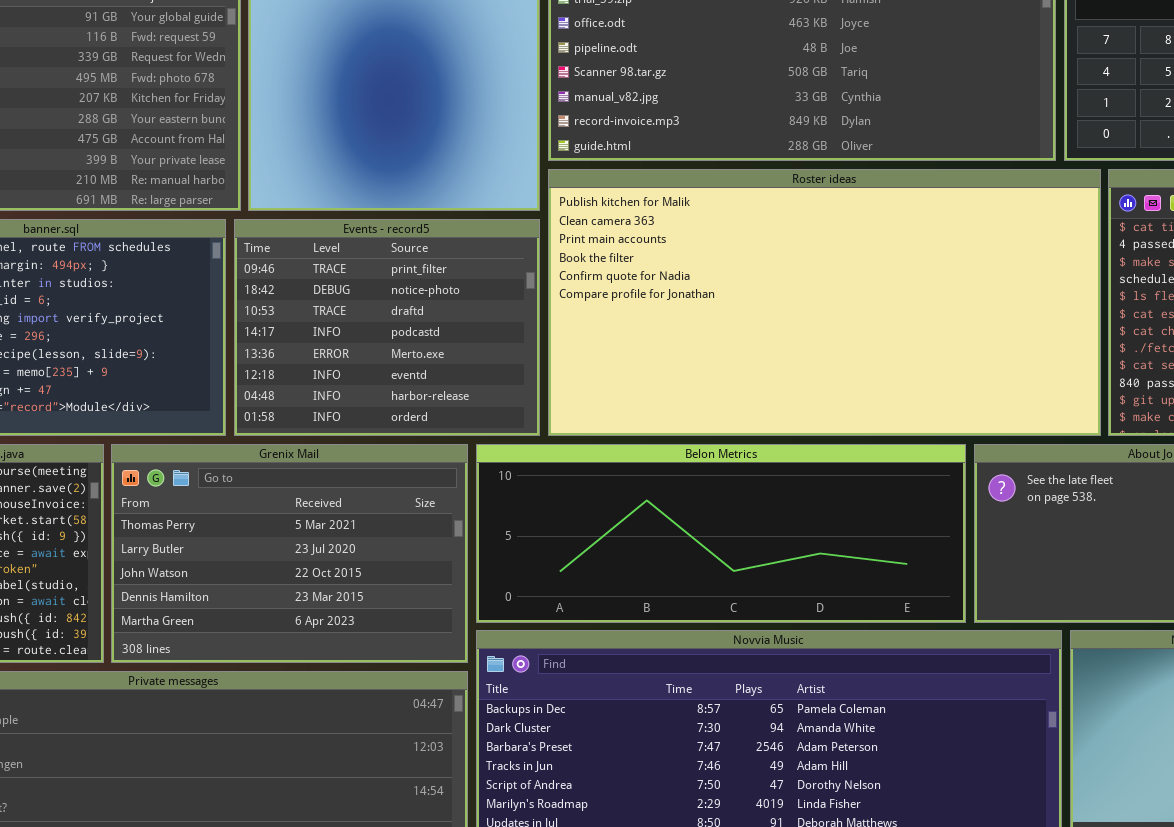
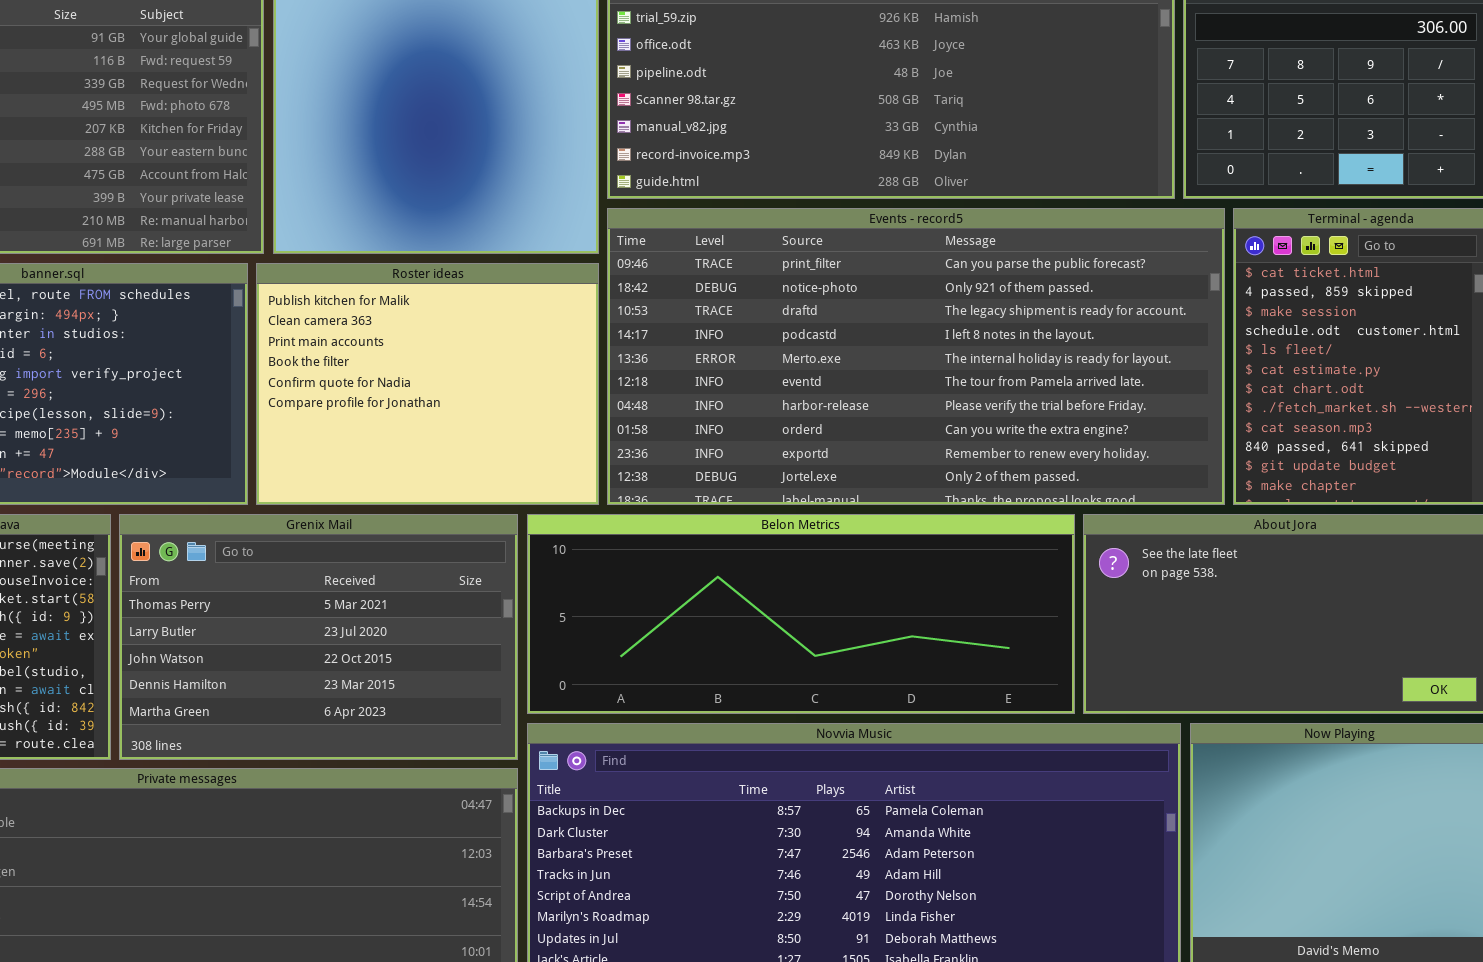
Roster ideas: [548,169,1101,436] -> [256,263,599,505], moved, resized
Events - record5: [234,219,540,436] -> [607,208,1225,505], moved, resized

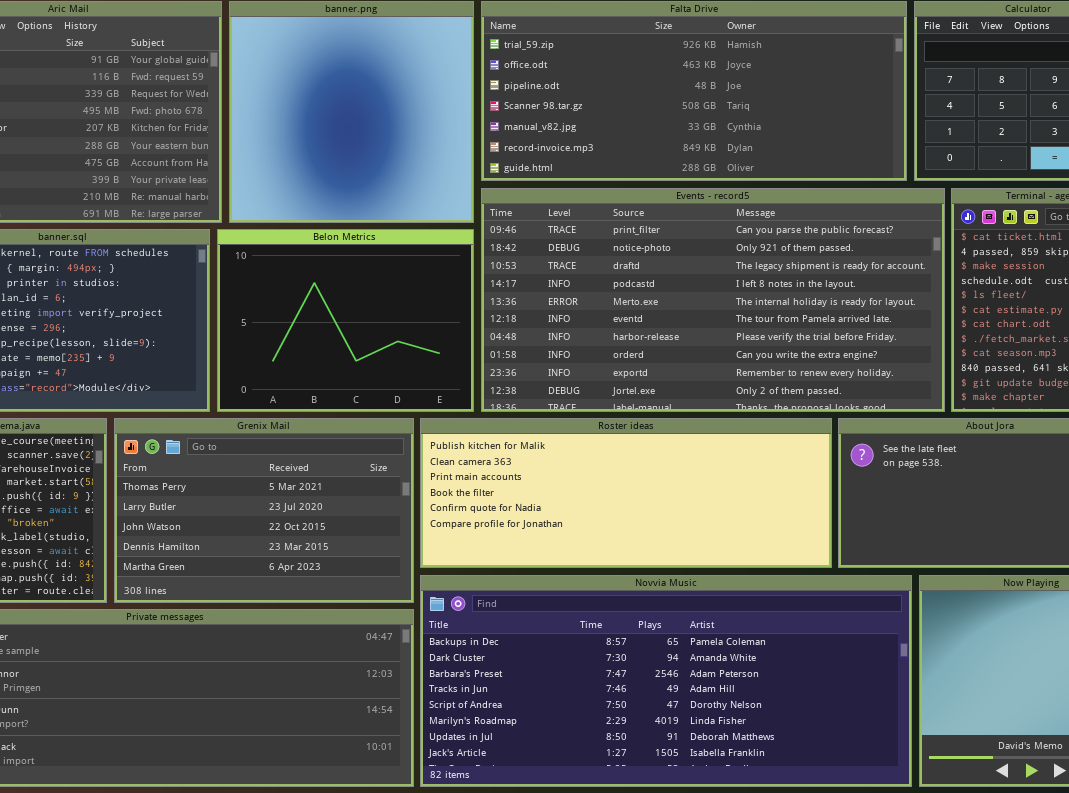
Roster ideas: [256,263,599,505] -> [420,418,832,568], moved, resized
Belon Metrics: [527,514,1075,714] -> [217,229,474,412], moved, resized

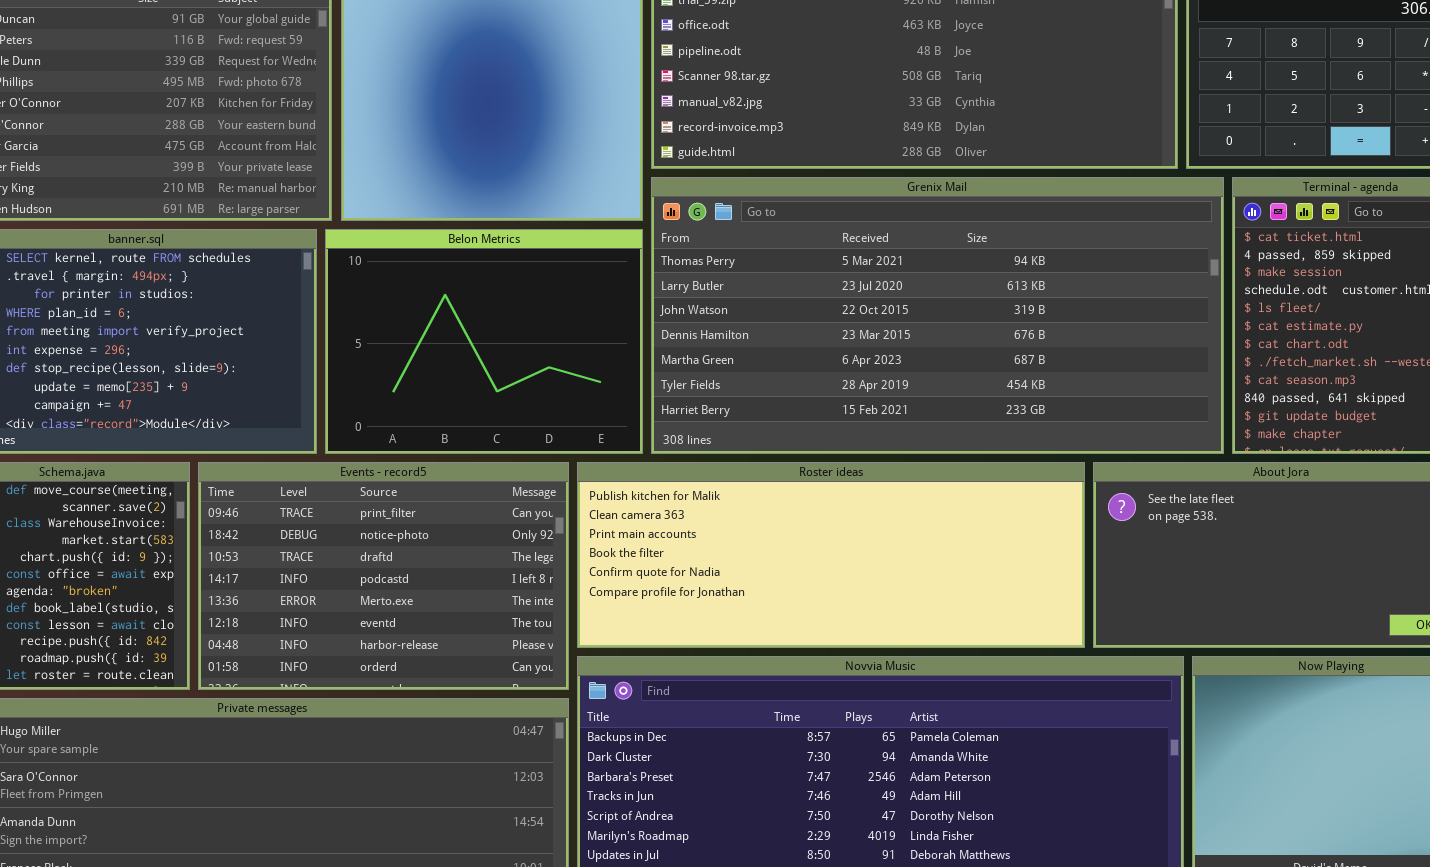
Events - record5: [481,188,945,412] -> [198,462,569,690], moved, resized
Grenix Mail: [114,418,414,603] -> [651,177,1224,454], moved, resized

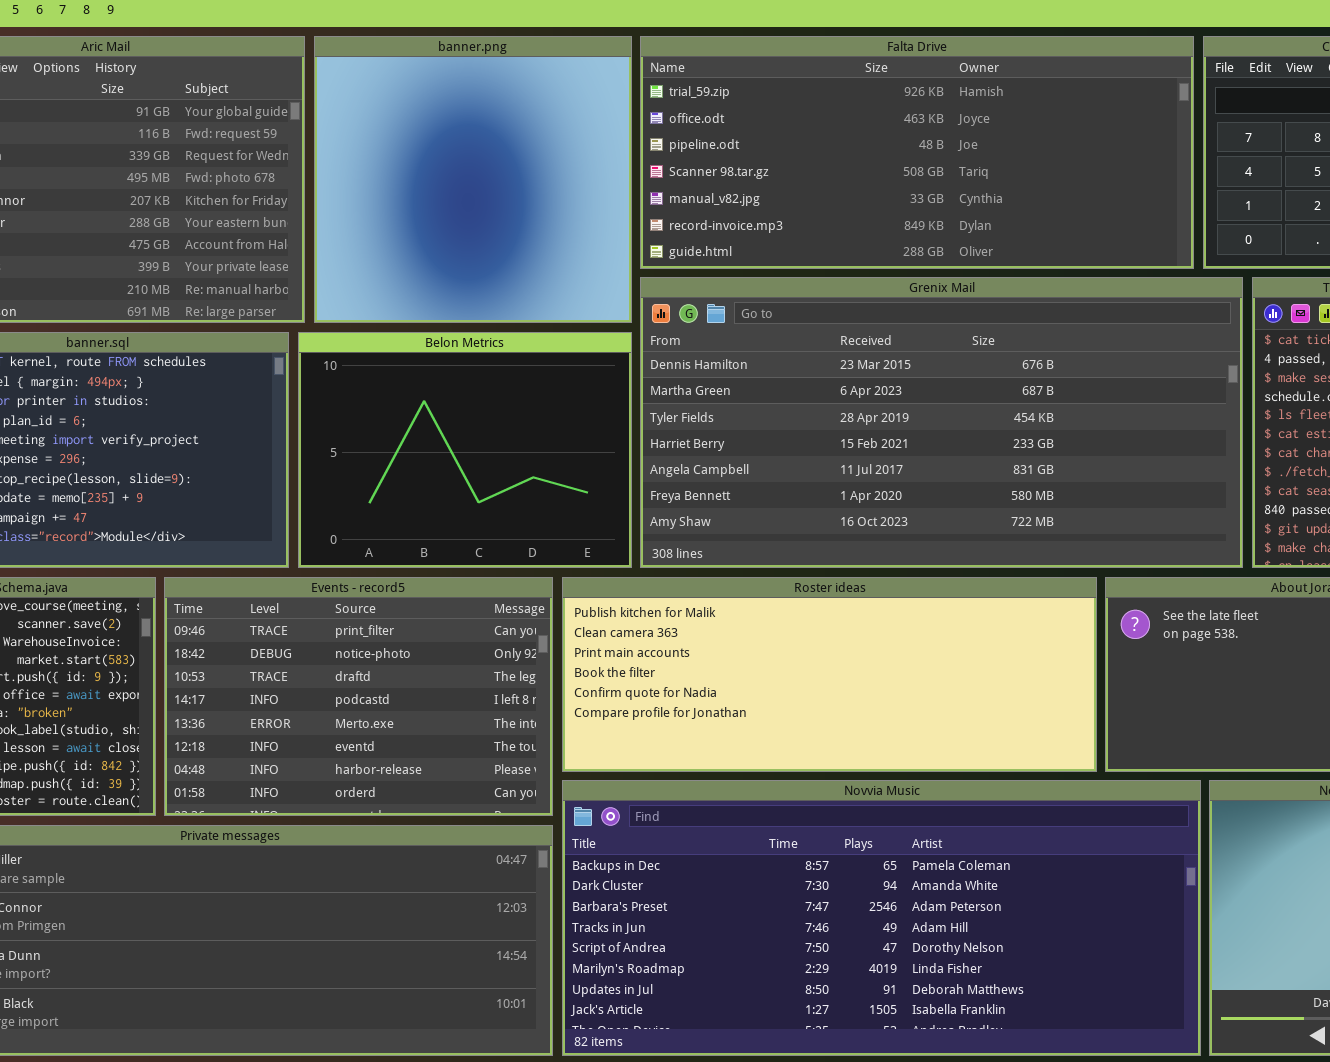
Grenix Mail: [651,177,1224,454] -> [640,277,1243,568], scrolled down 3 rows

